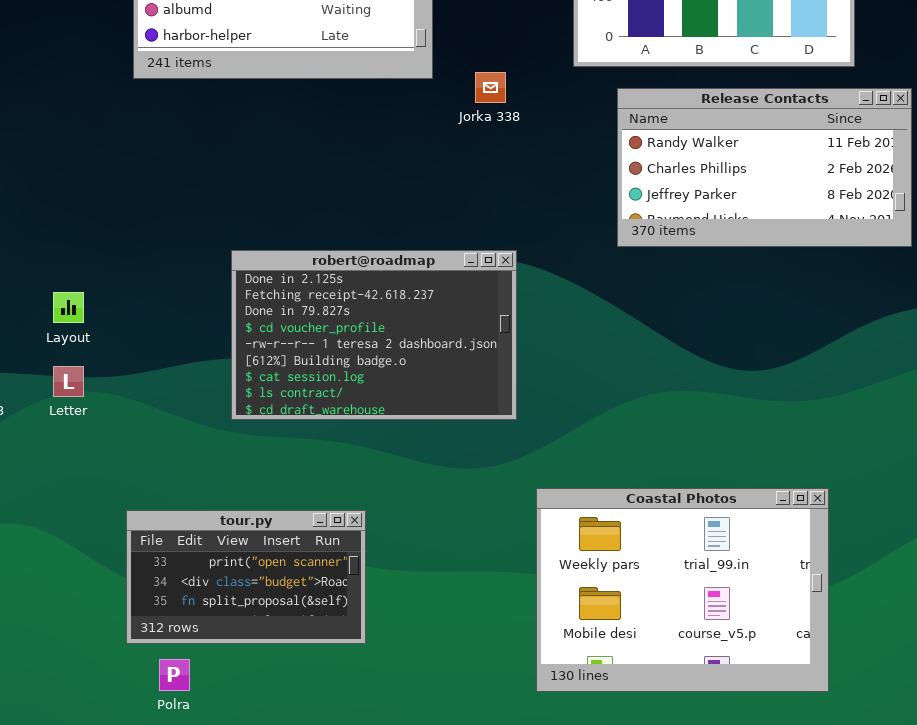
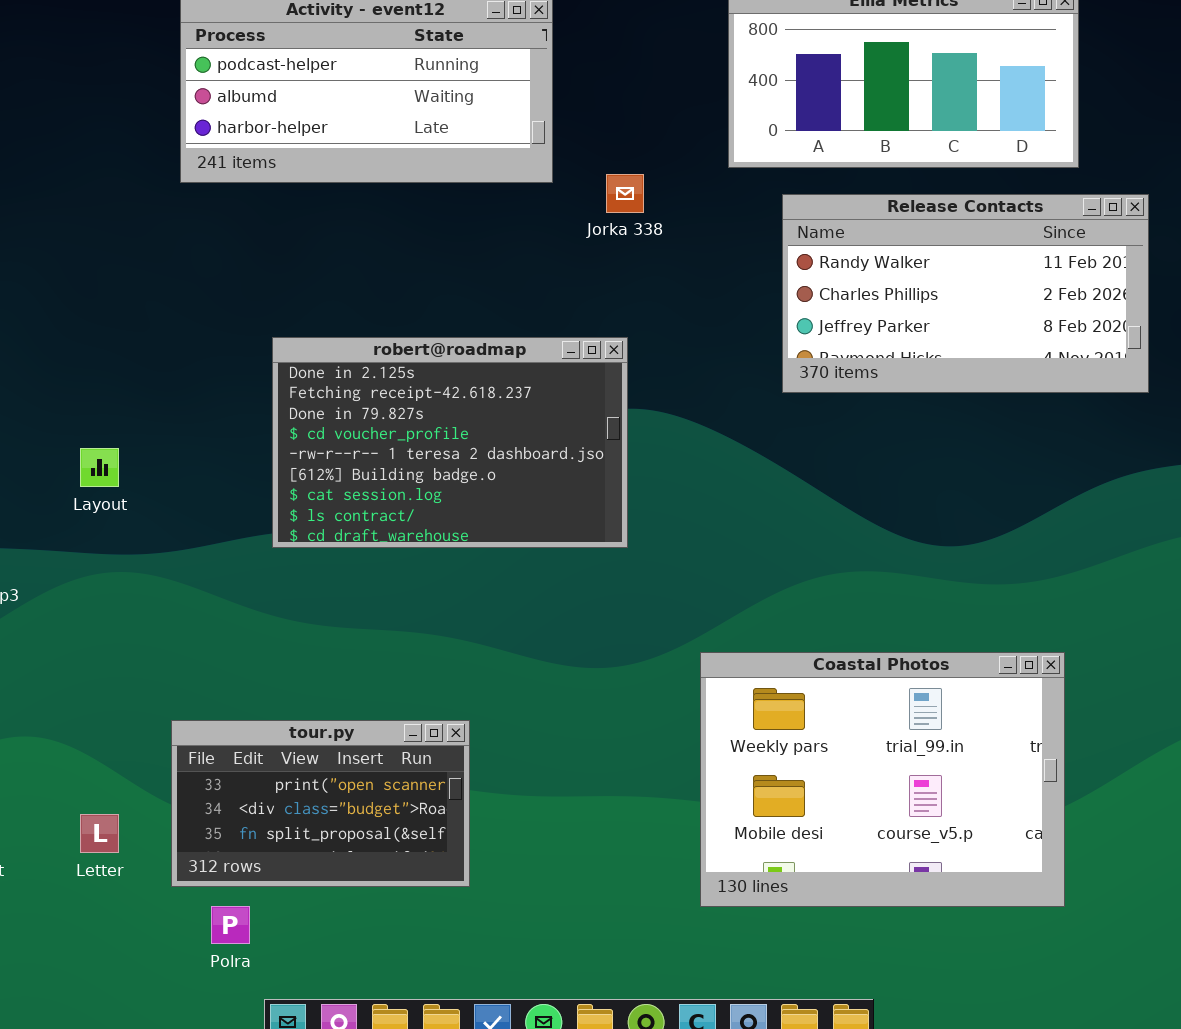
robert@roadmap: [231,250,517,420] -> [272,337,628,548], moved
Letter: [53,366,84,397] -> [80,814,119,853], moved
Coastal Photos: [536,488,829,692] -> [700,652,1065,907], moved

